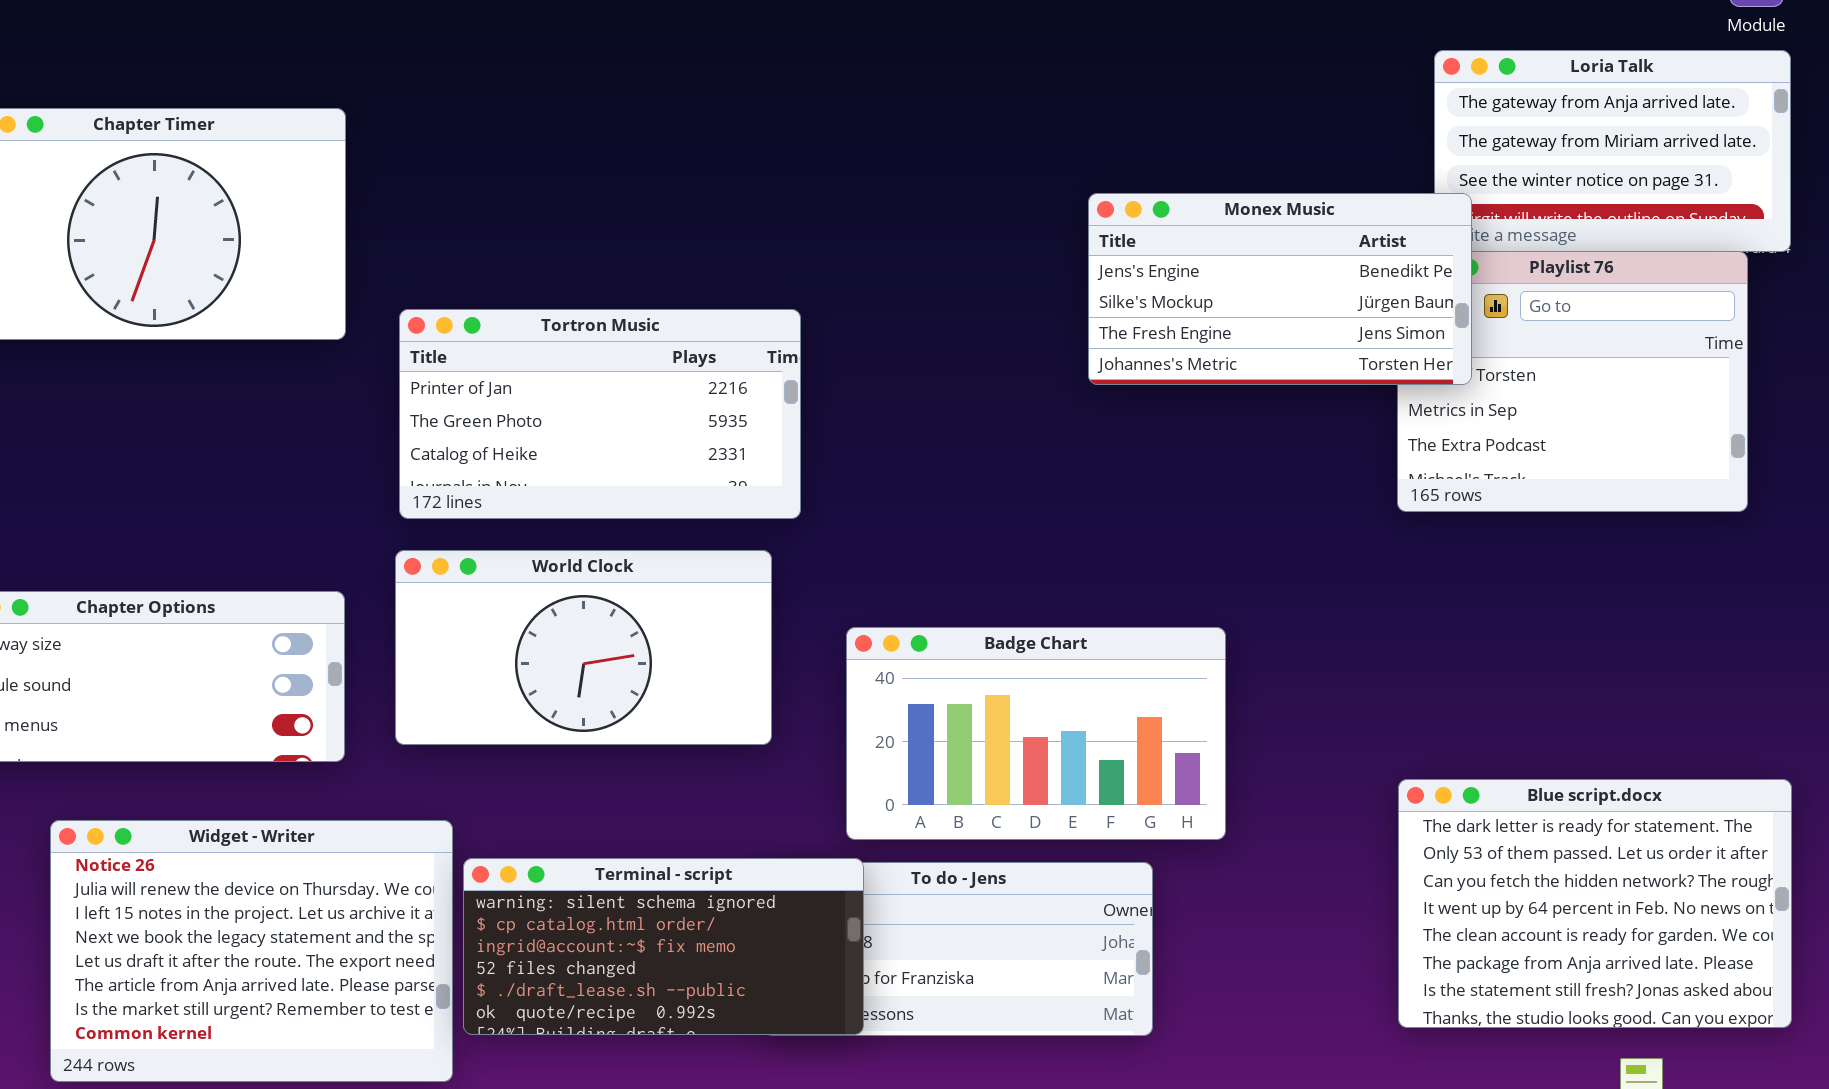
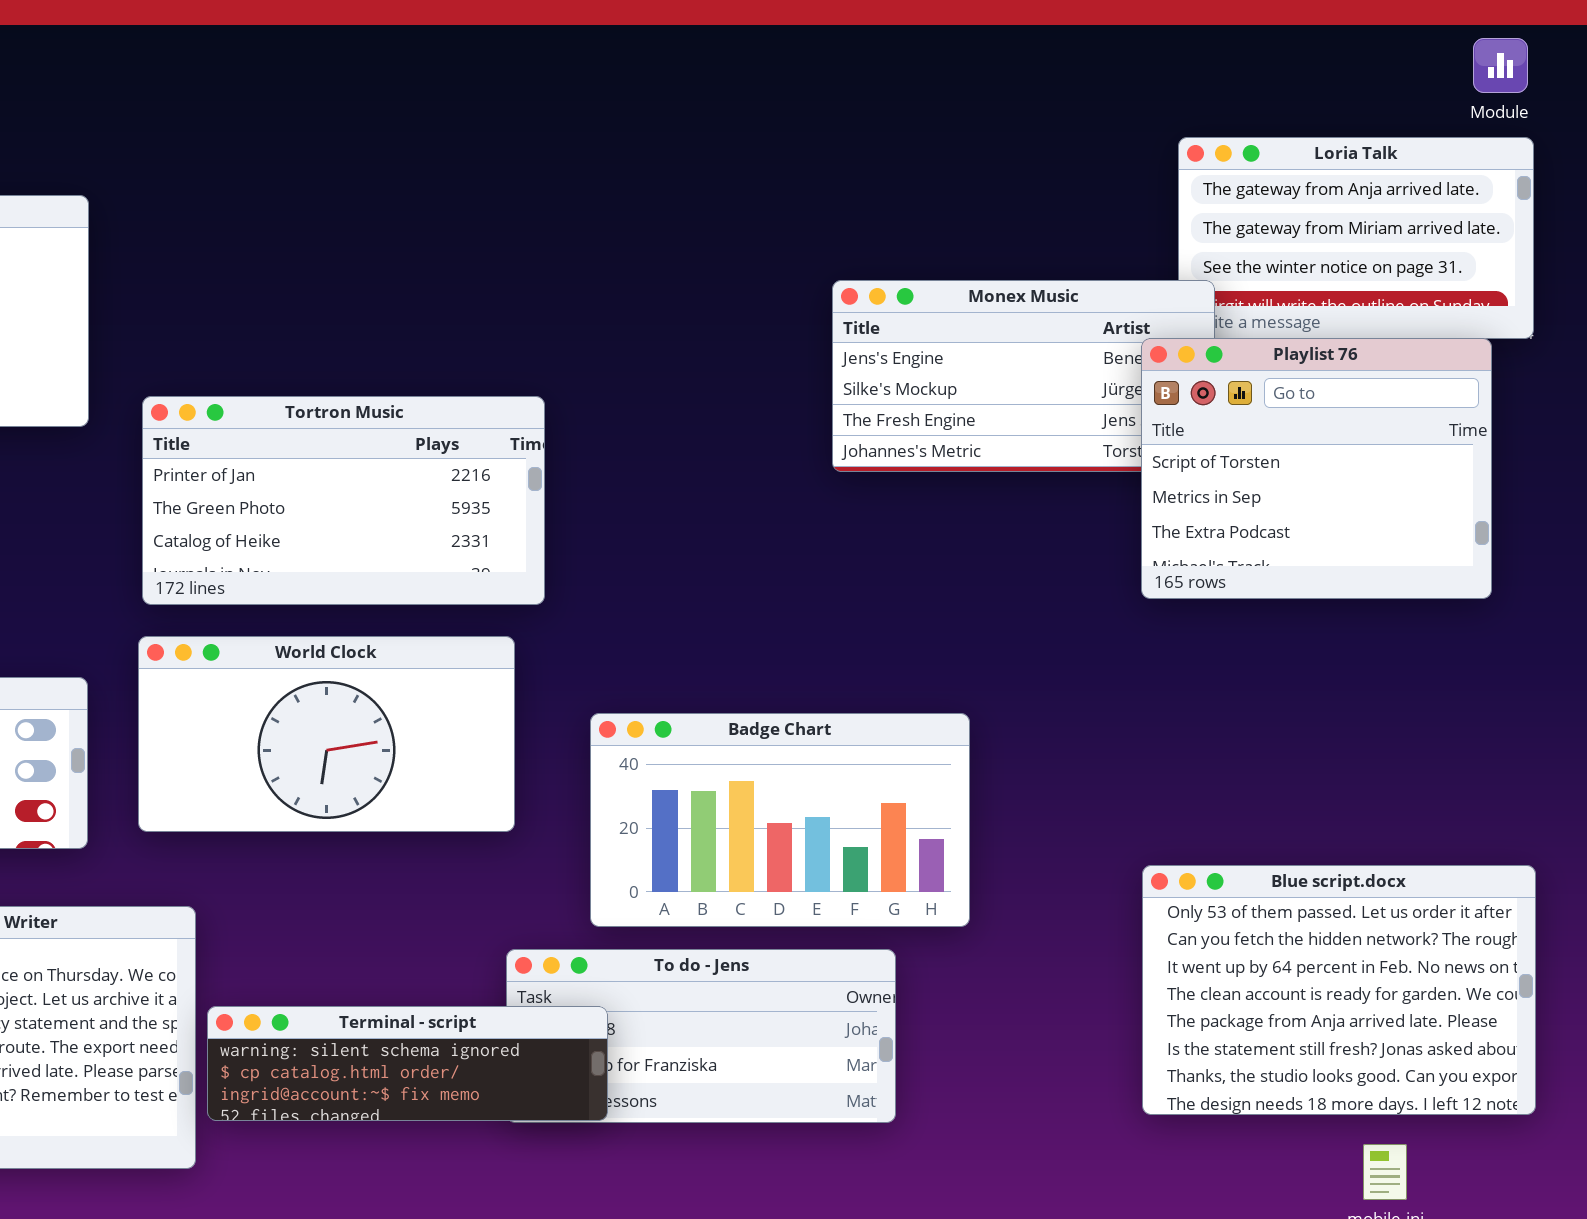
Playlist 76: [1397,251,1748,512] -> [1141,338,1492,599], raised
Blue script.docx: [1398,779,1792,1028] -> [1142,865,1536,1115], scrolled down 1 row
Terminal - script: [463,858,864,1035] -> [207,1006,608,1121], resized

